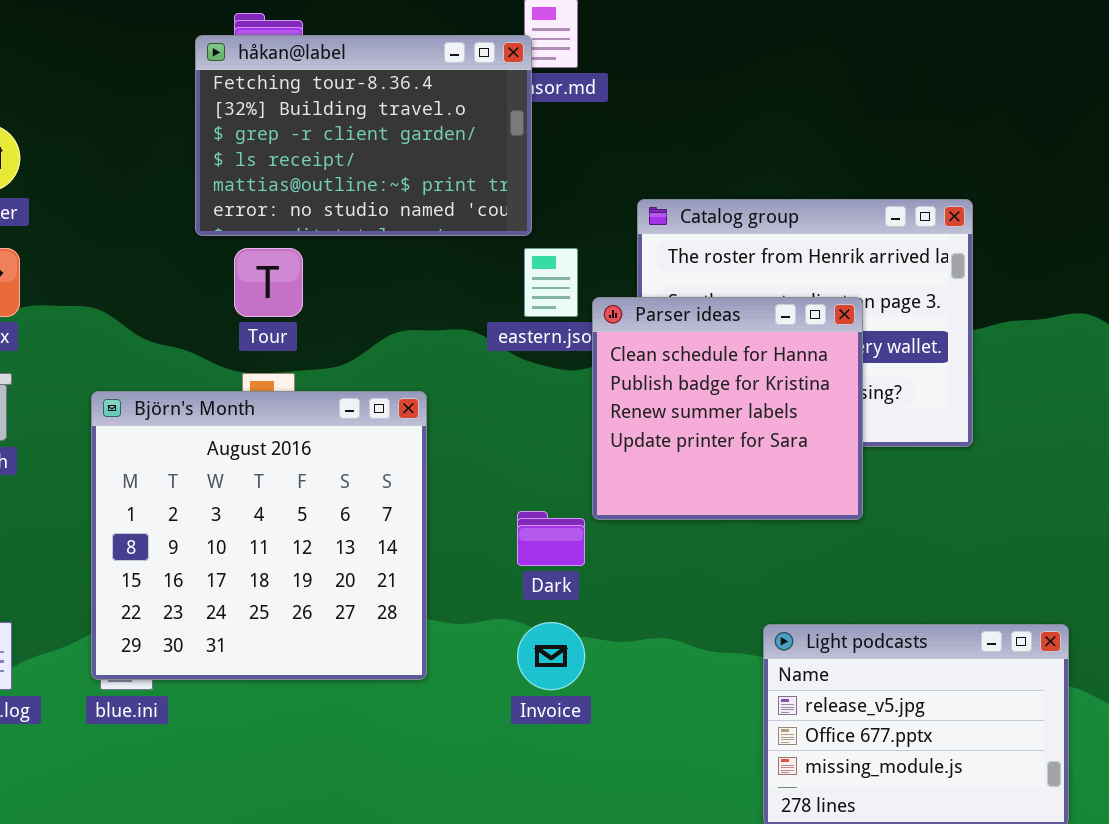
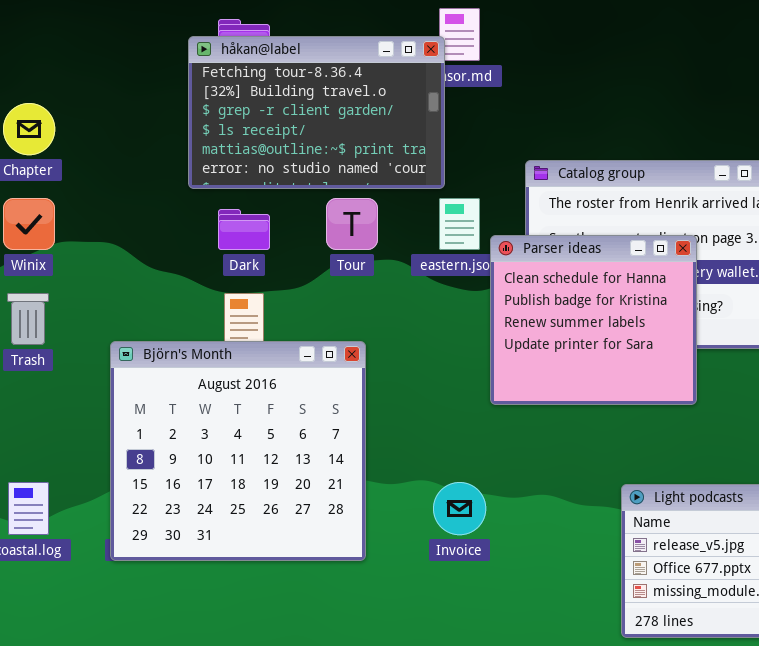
Tour: [234,248,303,317] -> [326,198,378,250], moved
Björn's Month: [91,391,427,680] -> [110,341,366,561], moved
Dark: [517,511,585,566] -> [218,209,270,250], moved

